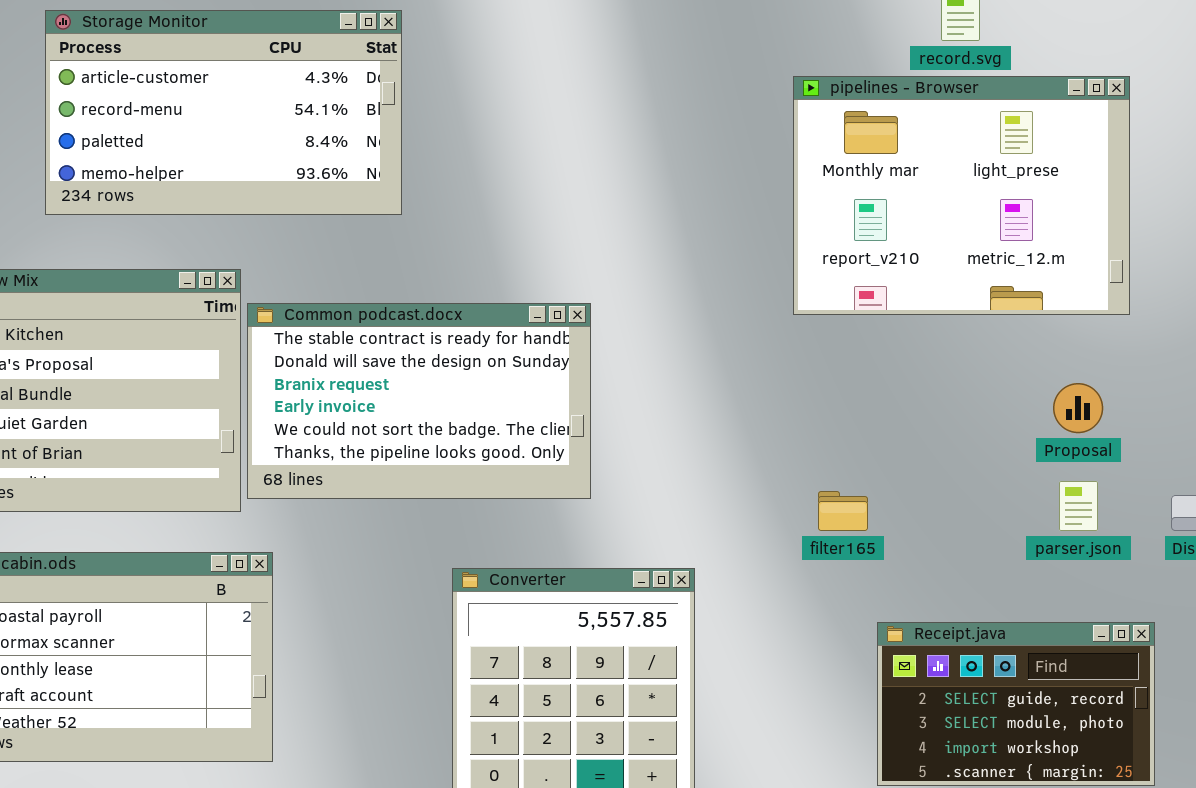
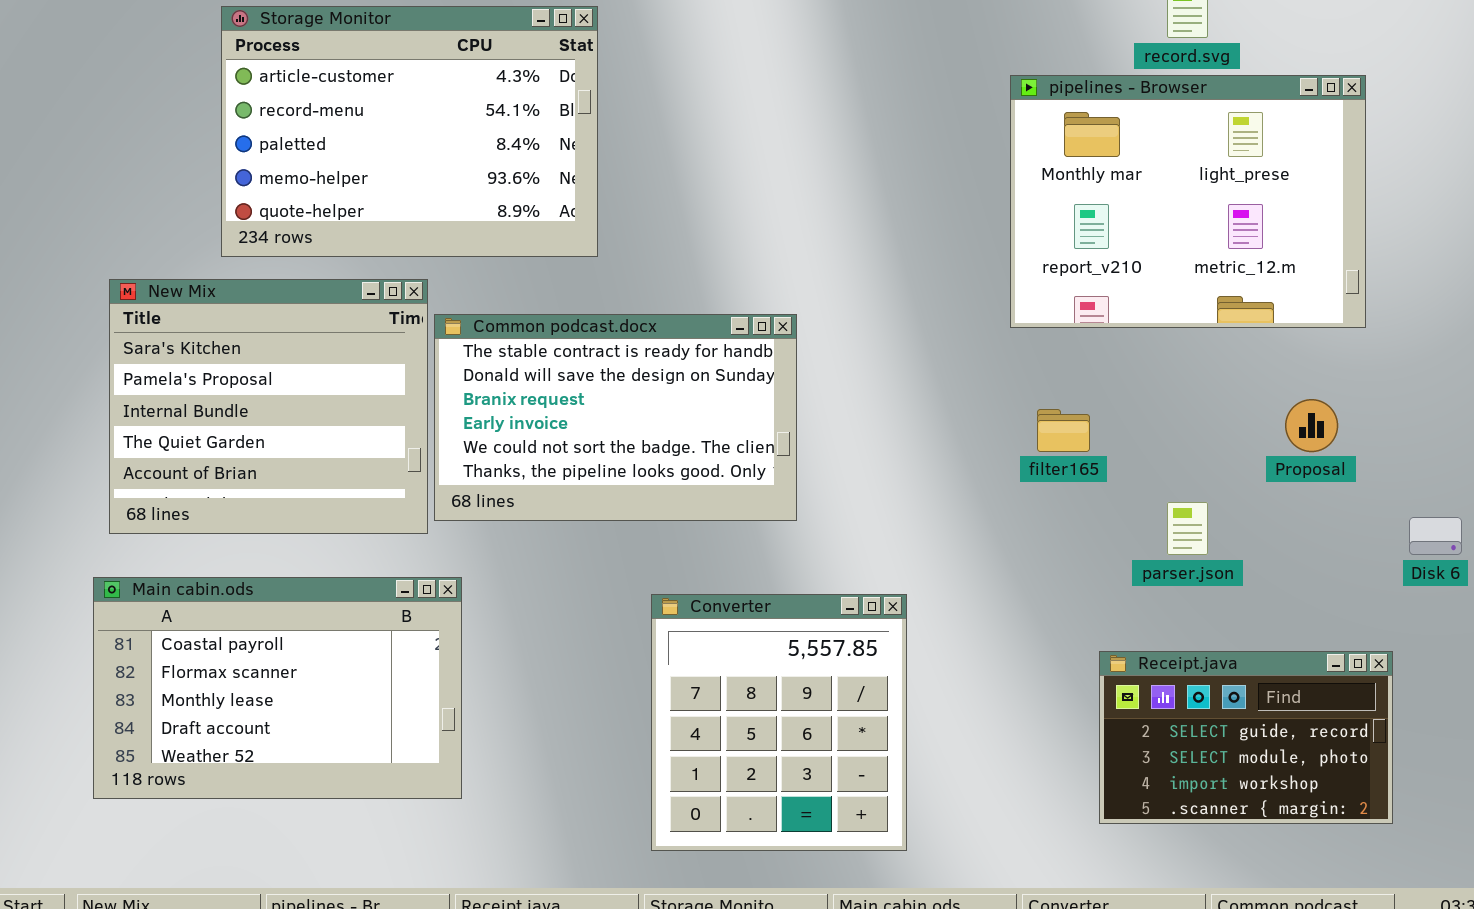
Storage Monitor: [45,10,402,215] -> [221,6,598,257], resized
parser.json: [1059,481,1098,531] -> [1167,502,1208,555], moved
filter165: [818,491,868,531] -> [1037,409,1090,452], moved

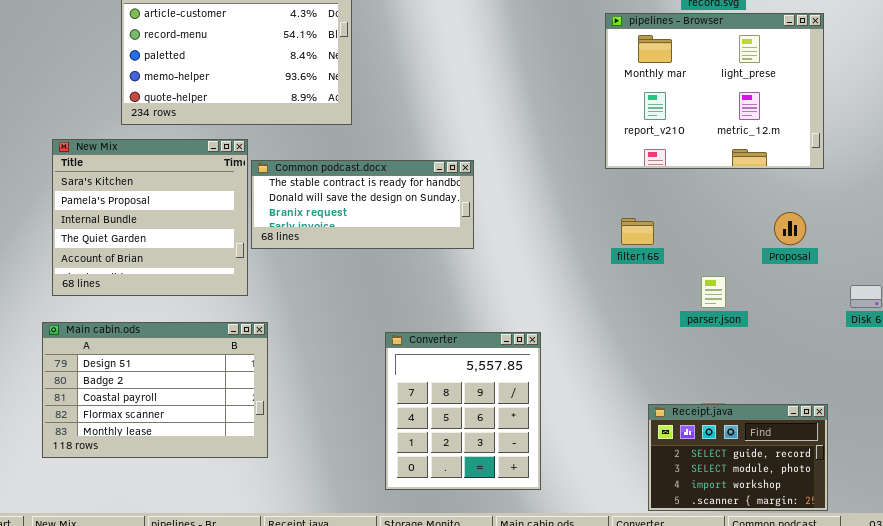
Common podcast.docx: [434,314,797,521] -> [251,160,474,249], resized
Main cabin.ods: [93,577,462,799] -> [42,322,268,458], scrolled up 2 rows
Receipt.java: [1099,651,1393,824] -> [648,404,828,511], moved

